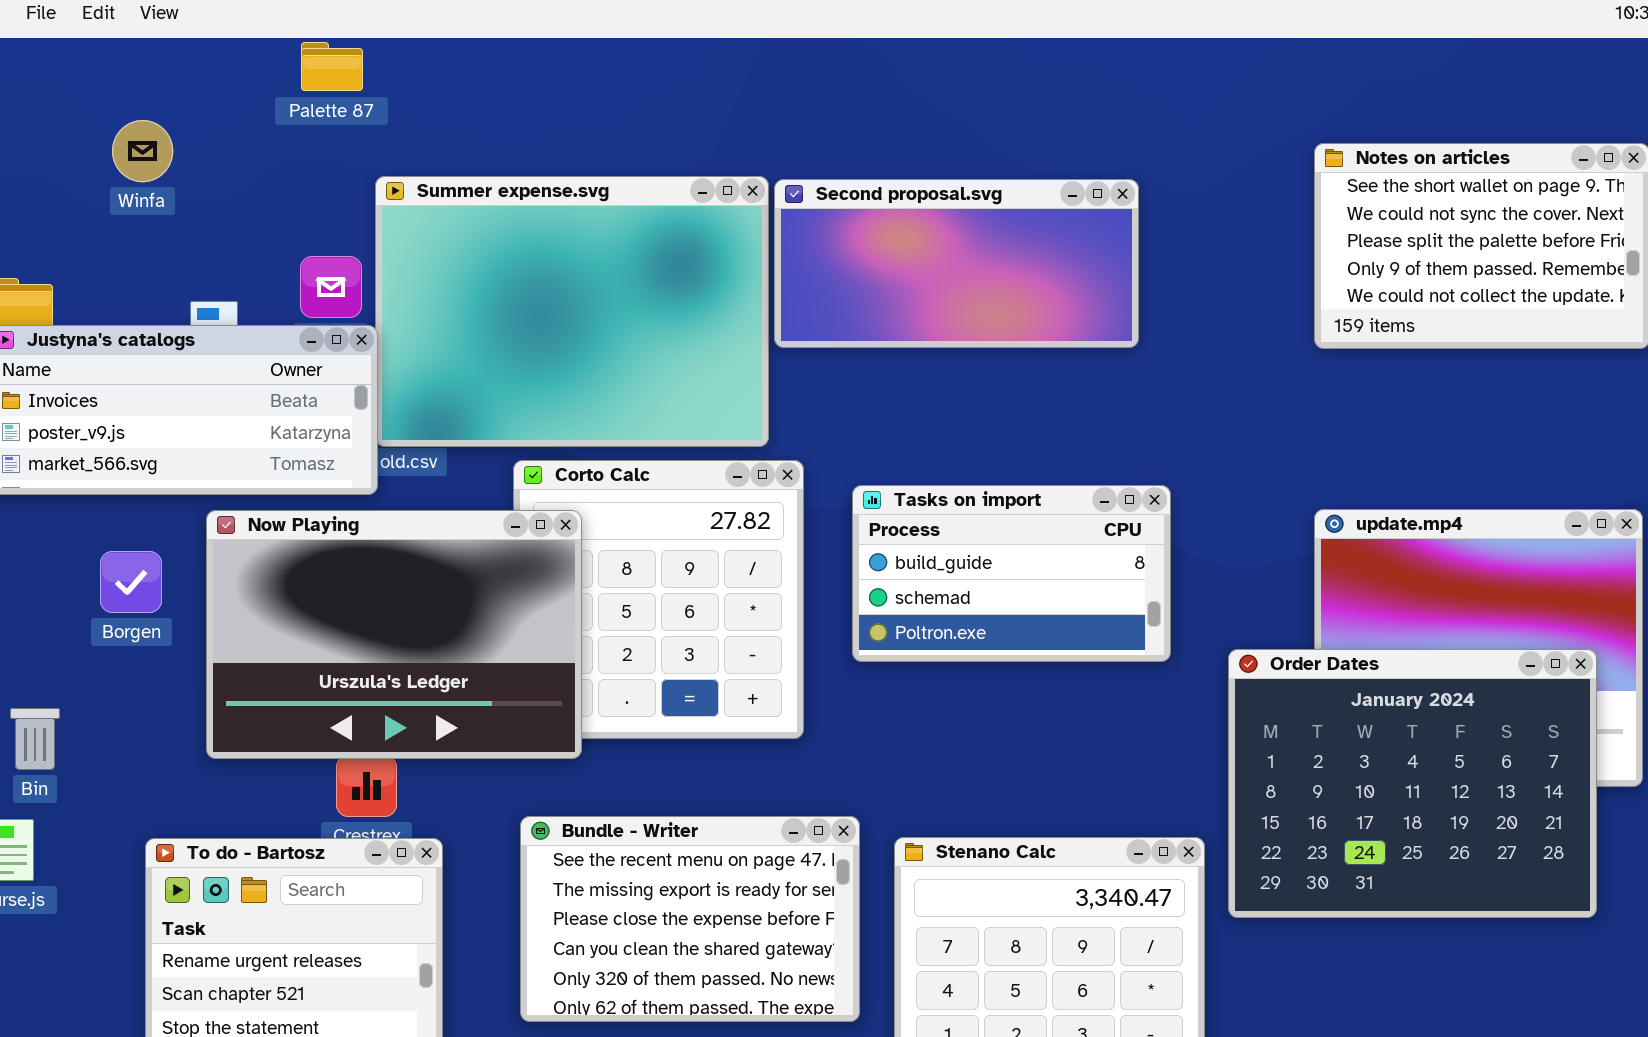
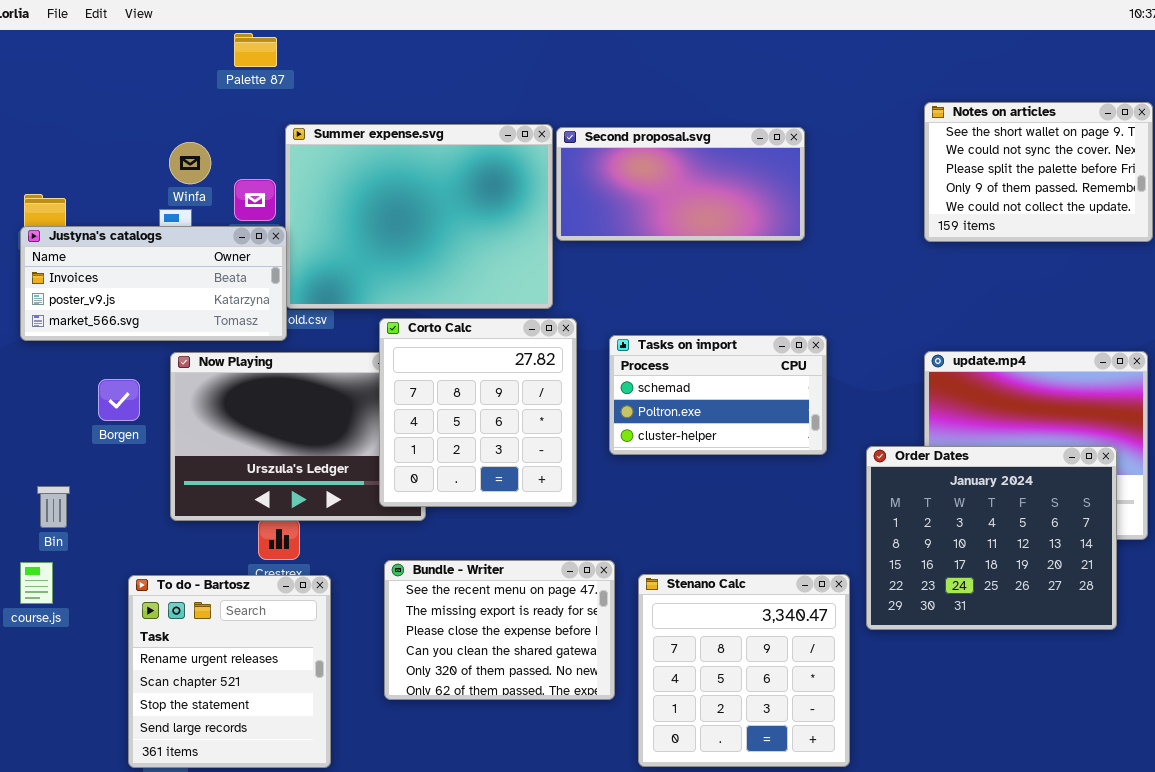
Winfa: [112,120,173,182] -> [169,142,211,184], moved
Corto Calc: [513,460,804,739] -> [379,318,577,507], raised
Tasks on import: [852,485,1171,662] -> [609,335,827,455], scrolled down 1 row

